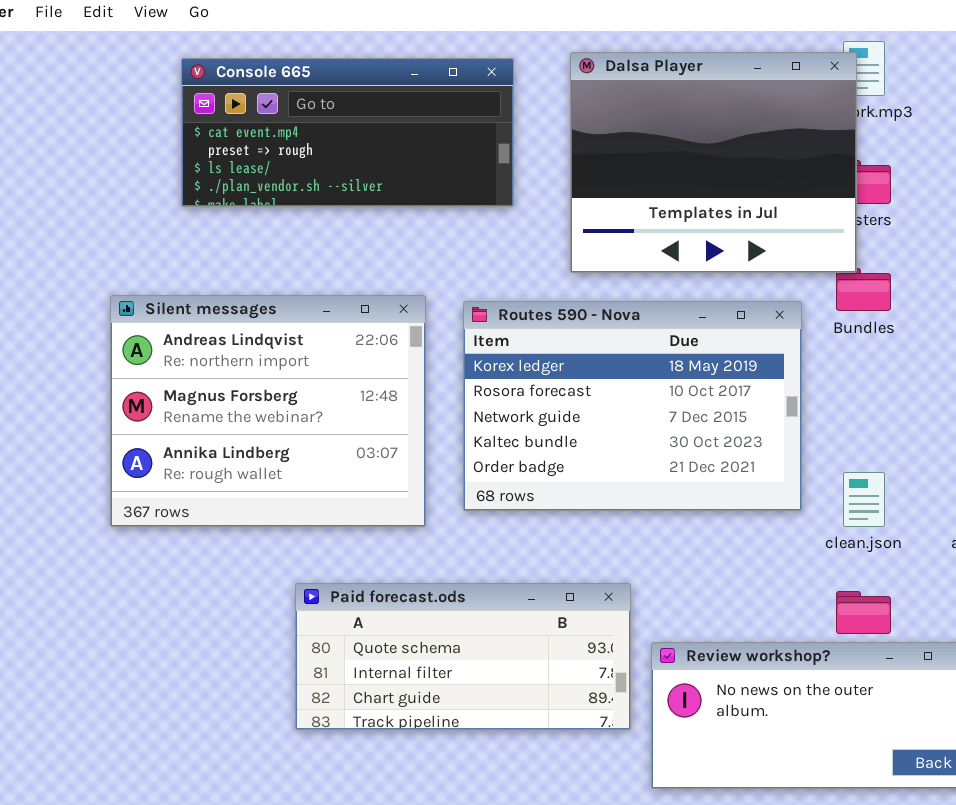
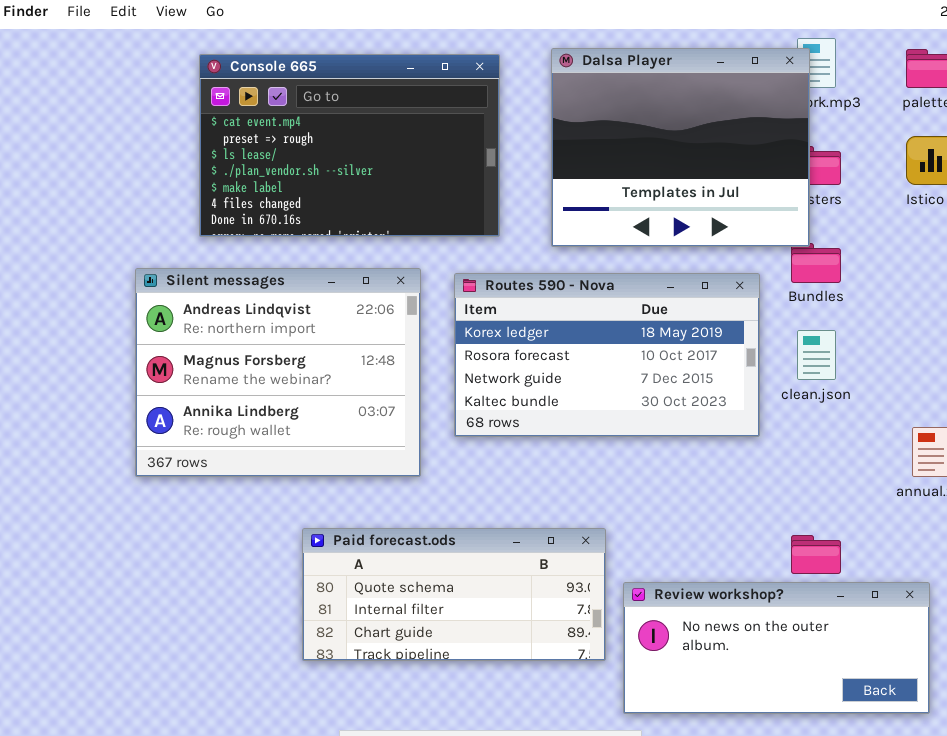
Console 665: [181,58,514,207] -> [199,54,500,237], resized
Routes 590 - Nova: [463,301,802,511] -> [454,273,760,437], resized
clean.json: [843,472,885,527] -> [797,330,836,380], moved

